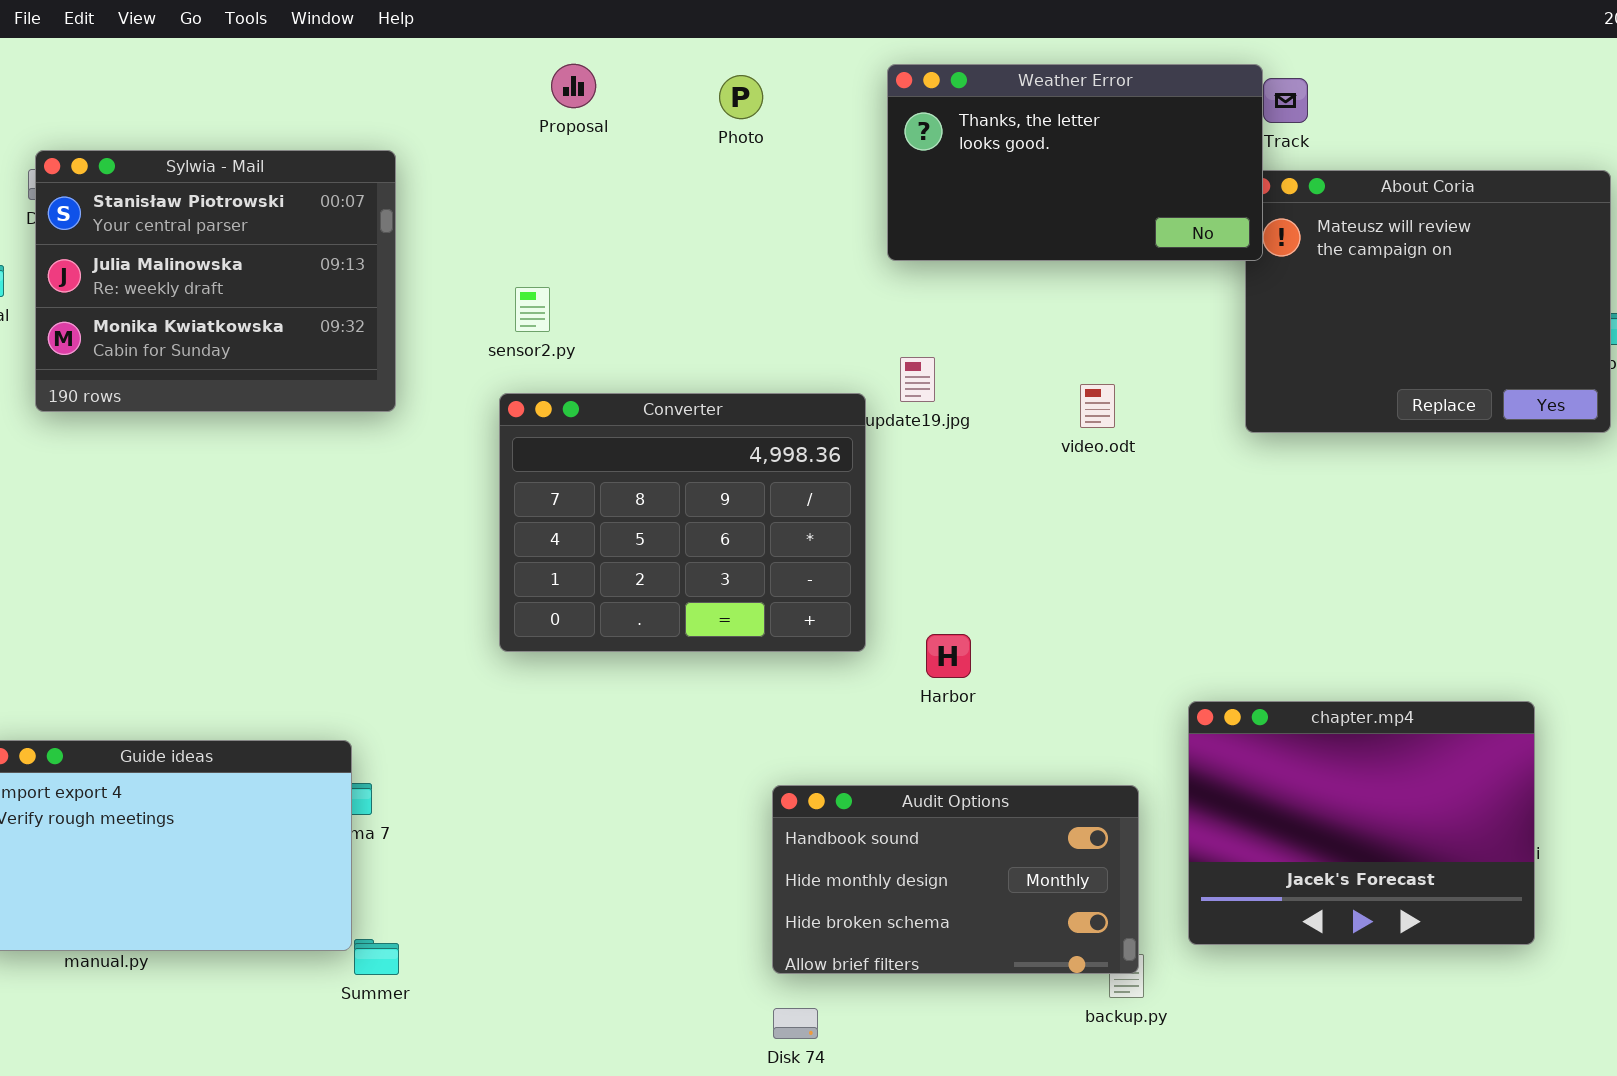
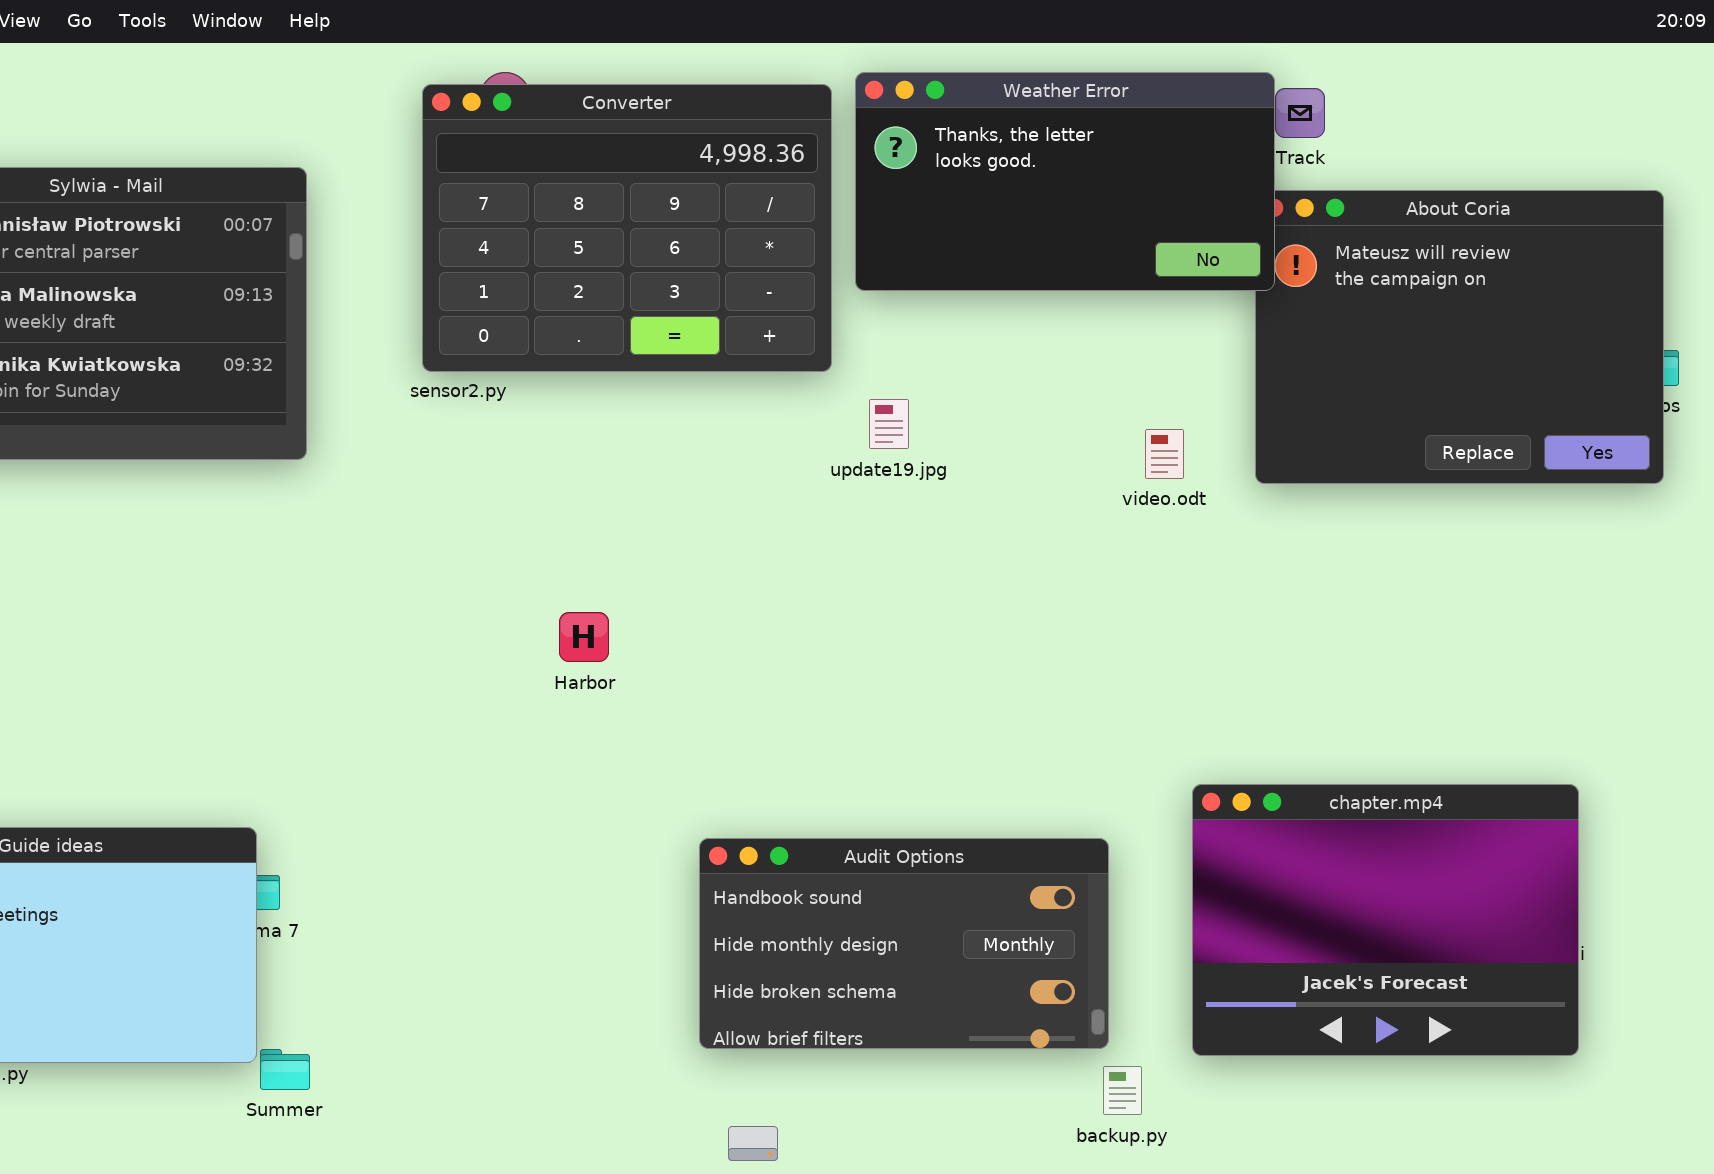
video.odt: [1080,384,1115,428] -> [1145,429,1184,479], moved
Converter: [499,393,866,652] -> [422,84,832,372], moved
Harbor: [926,634,971,678] -> [559,612,609,662], moved
Audit Options: [772,785,1139,974] -> [699,838,1109,1049], moved

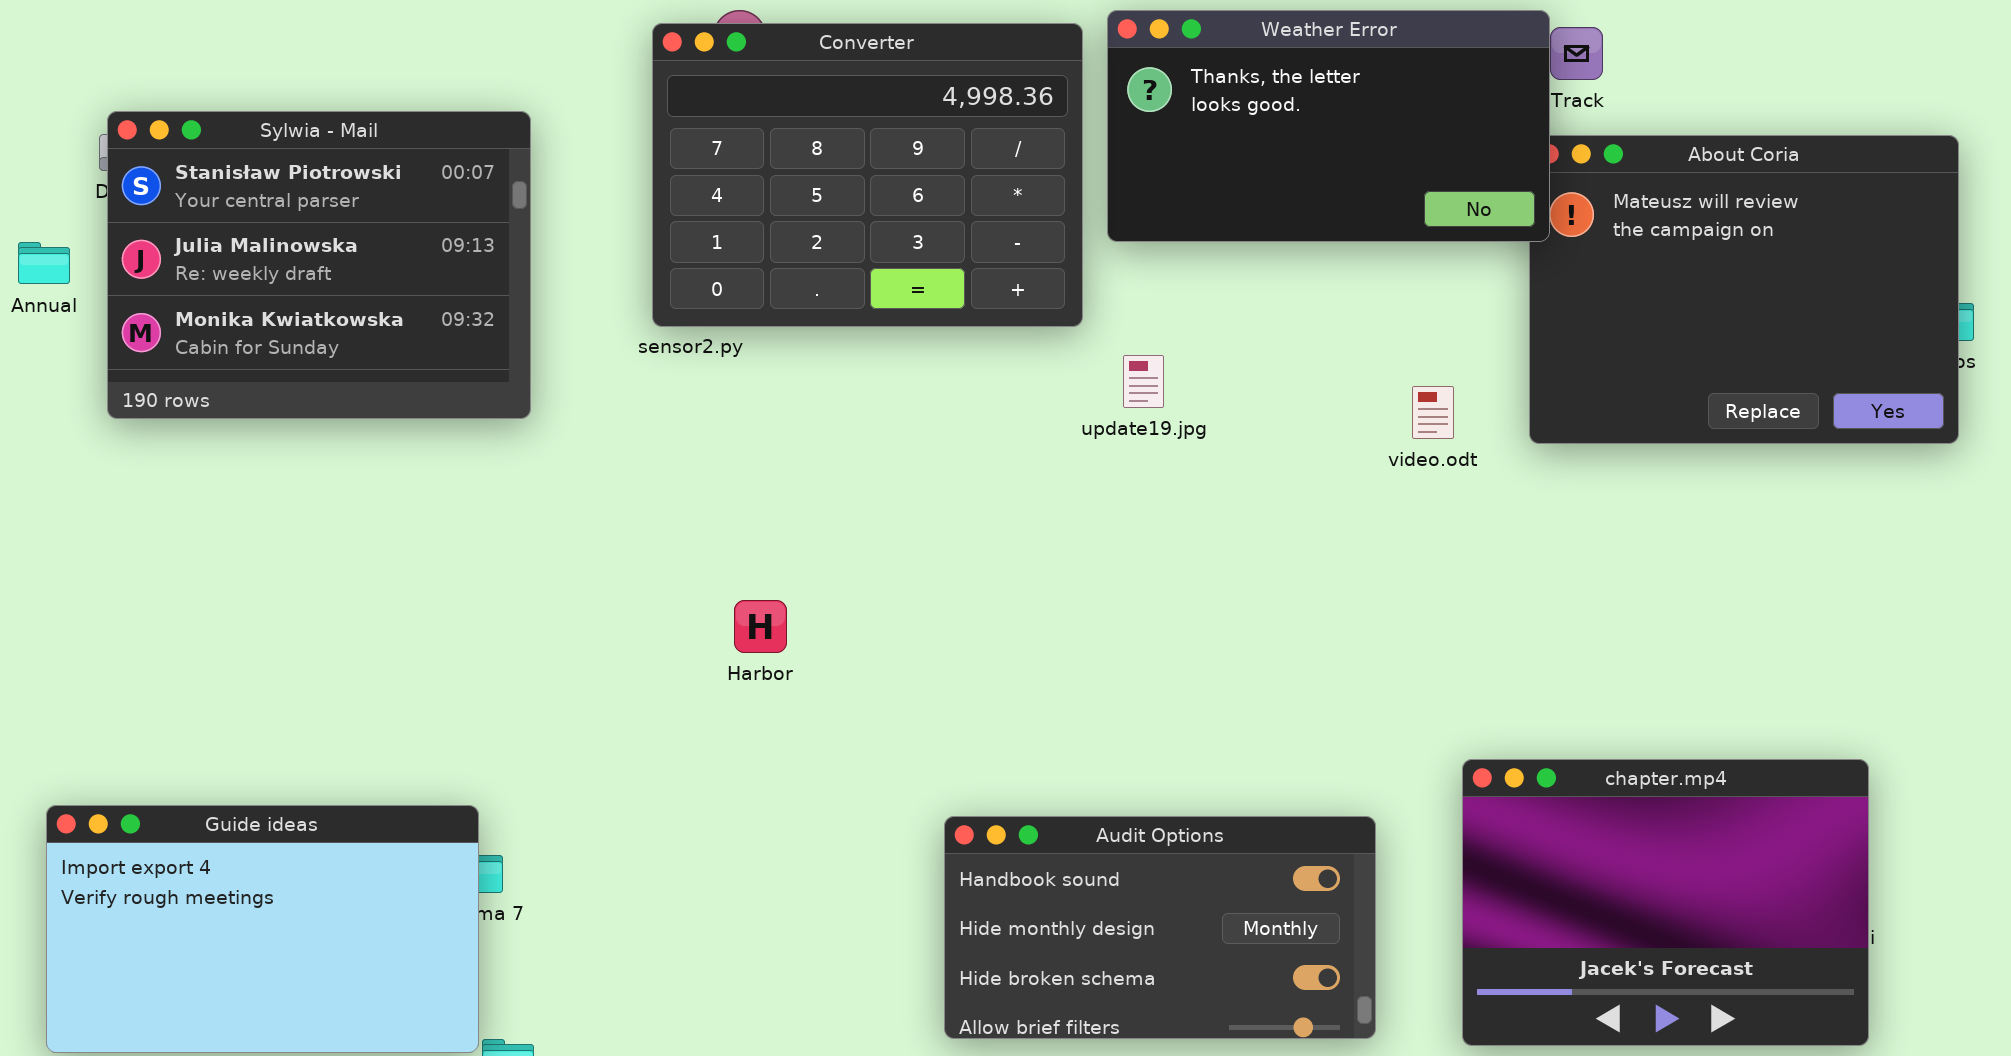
Harbor: [559,612,609,662] -> [734,600,787,653], moved

